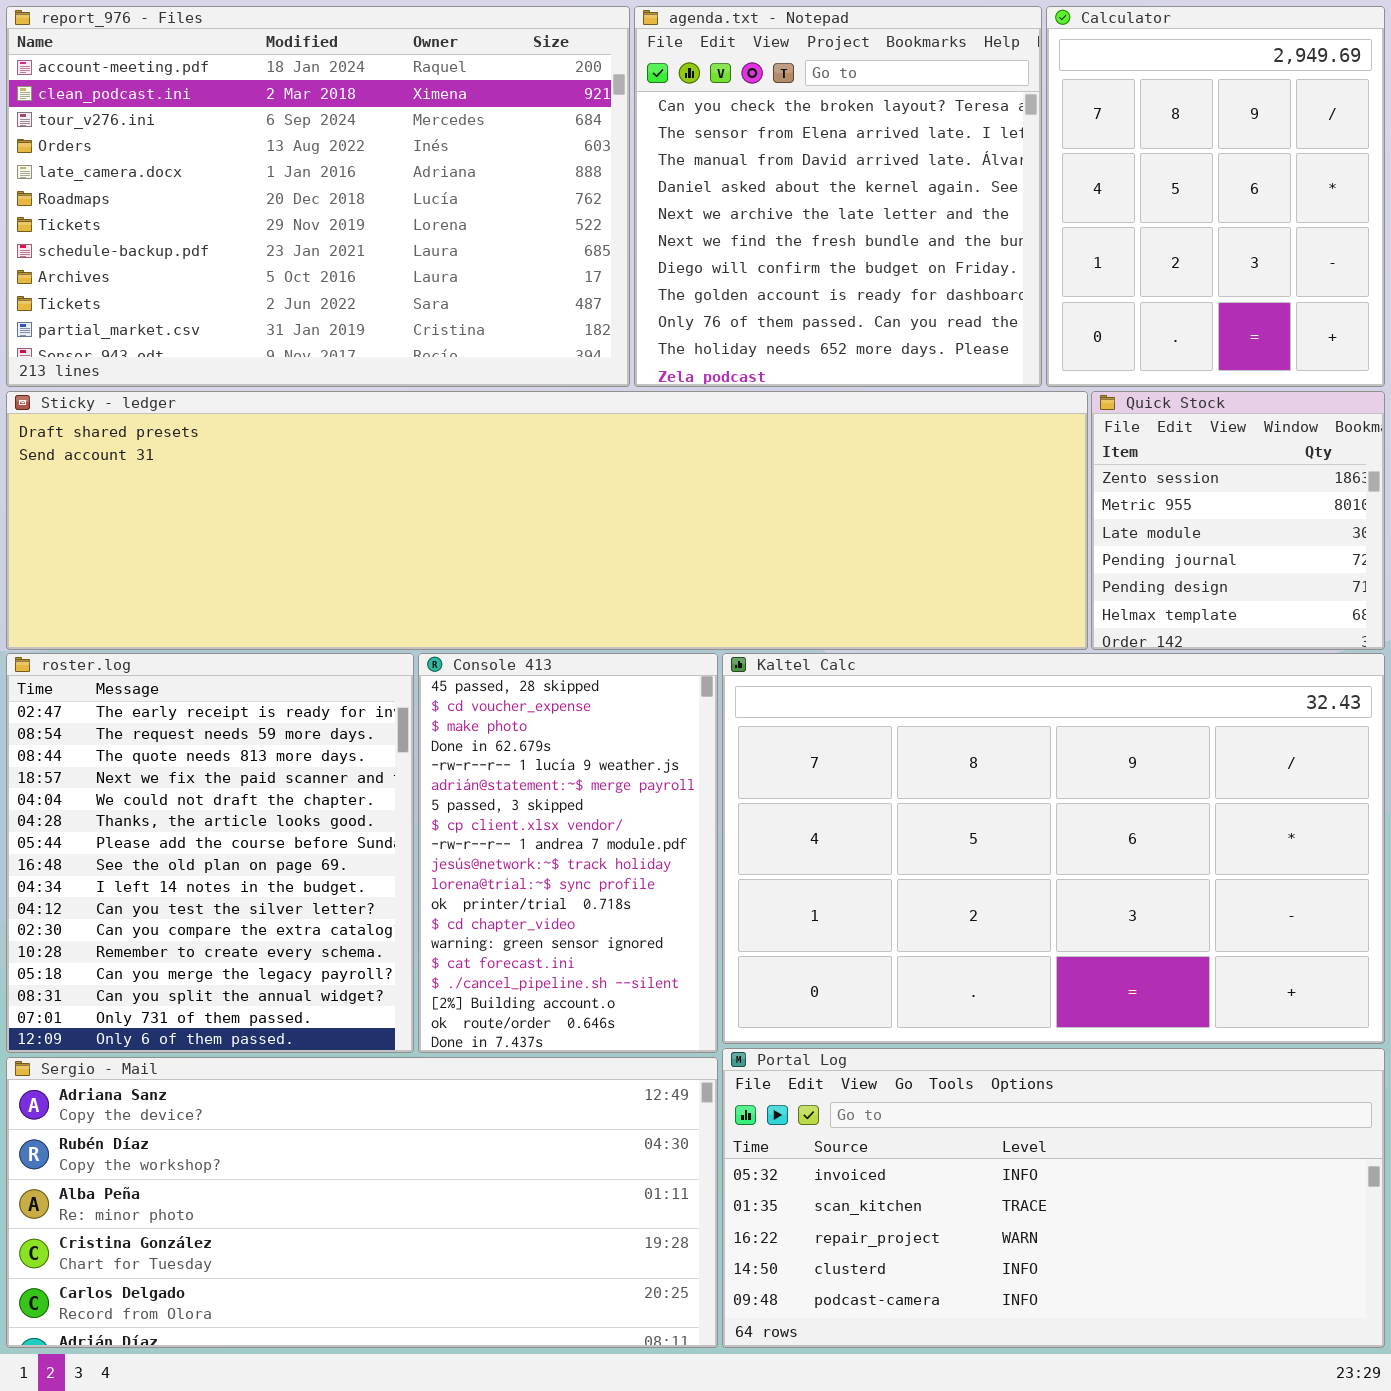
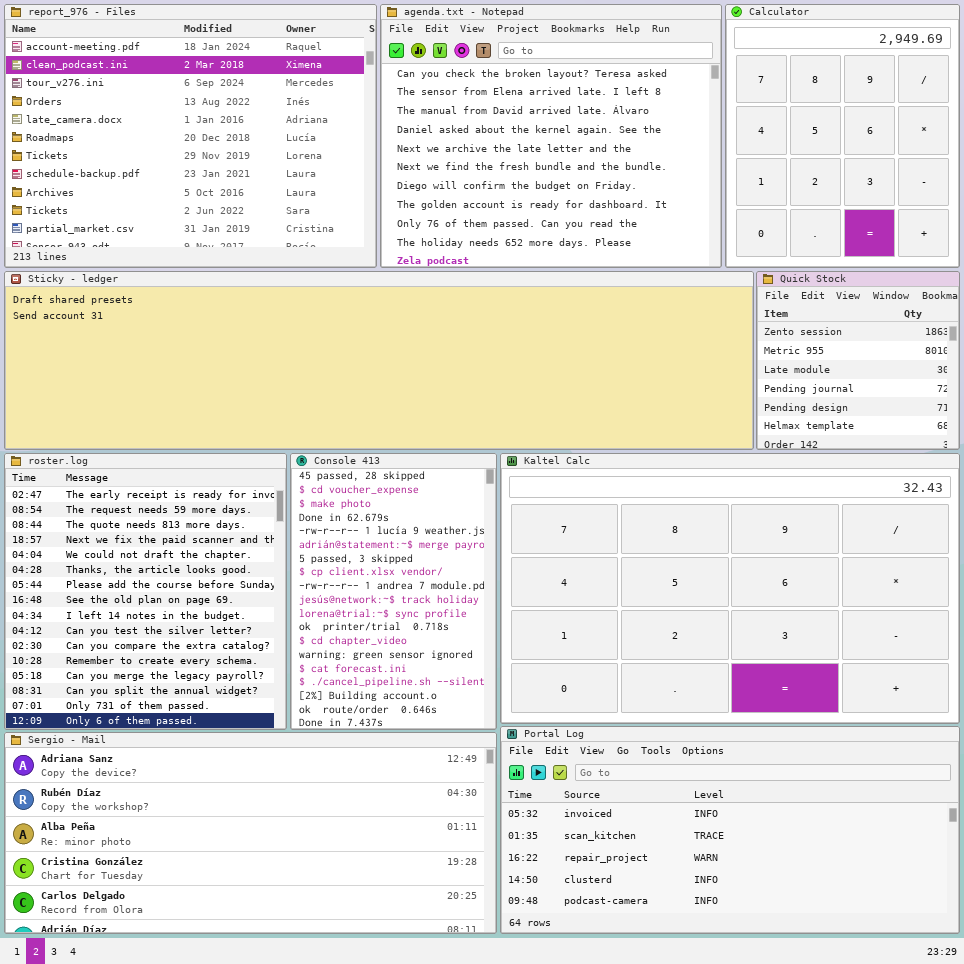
report_976 - Files: [6,6,630,387] -> [4,4,377,268], resized
agenda.txt - Notepad: [634,6,1042,387] -> [380,4,722,268], resized

